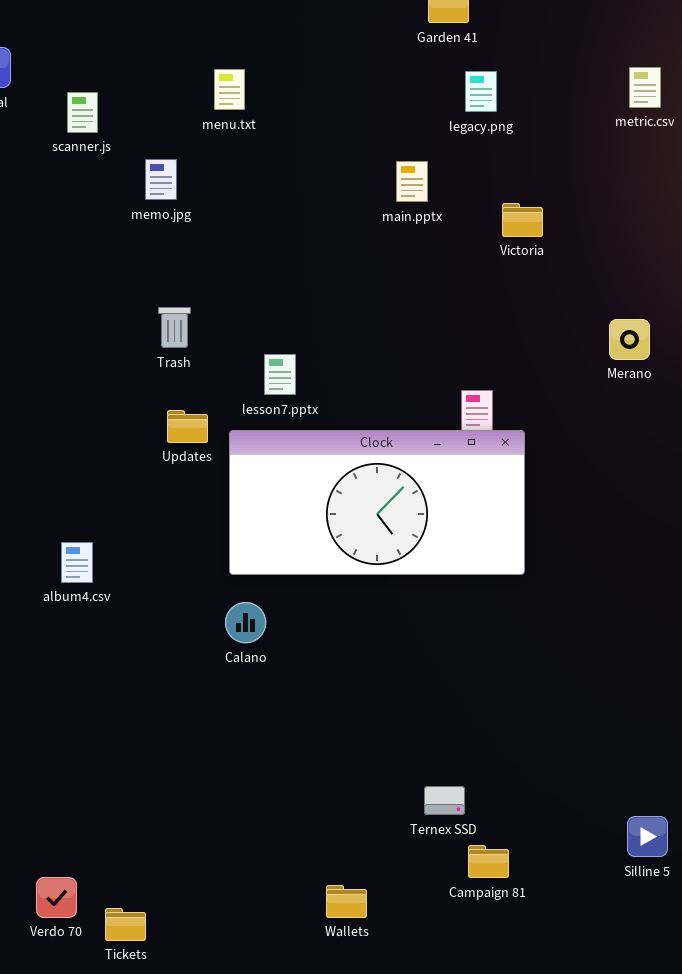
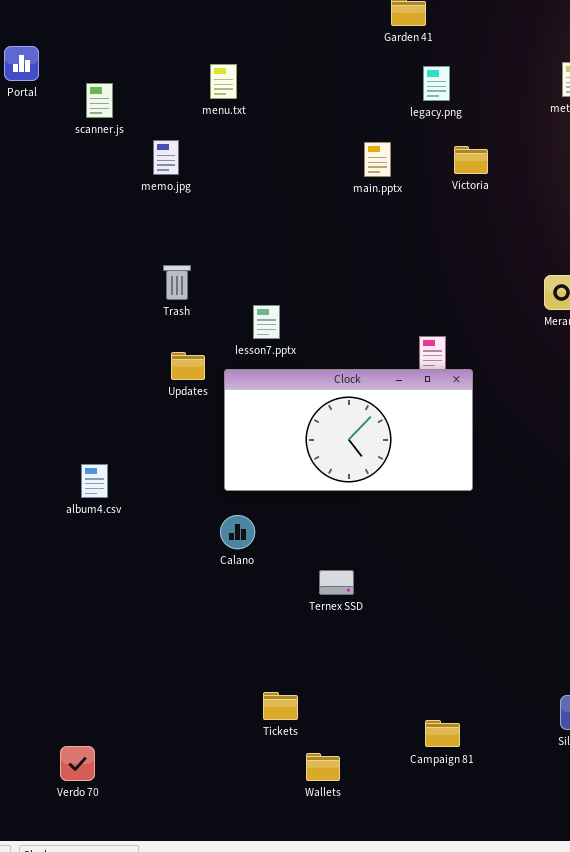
Victoria: [502,203,543,237] -> [454,146,488,174], moved
Ternex SSD: [424,786,465,815] -> [319,570,354,595], moved
Tickets: [105,908,146,941] -> [263,692,298,720], moved

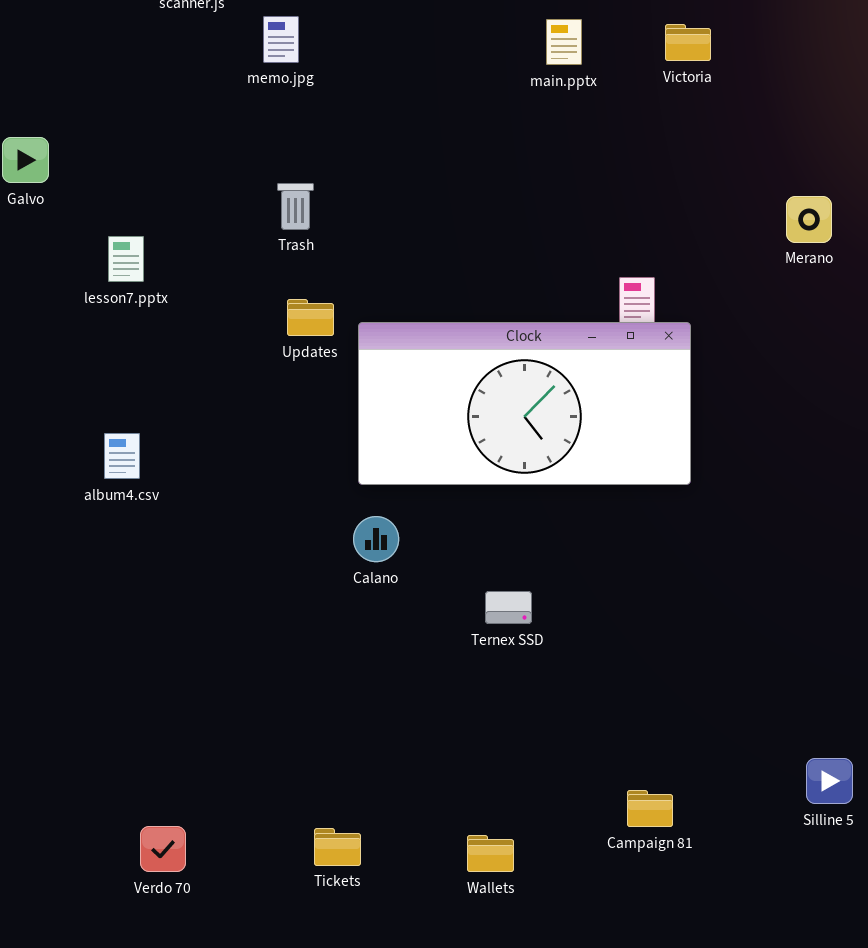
lesson7.pptx: [253,305,280,339] -> [108,236,144,282], moved
album4.csv: [81,464,108,498] -> [104,433,140,479], moved
Tickets: [263,692,298,720] -> [314,828,361,866], moved

